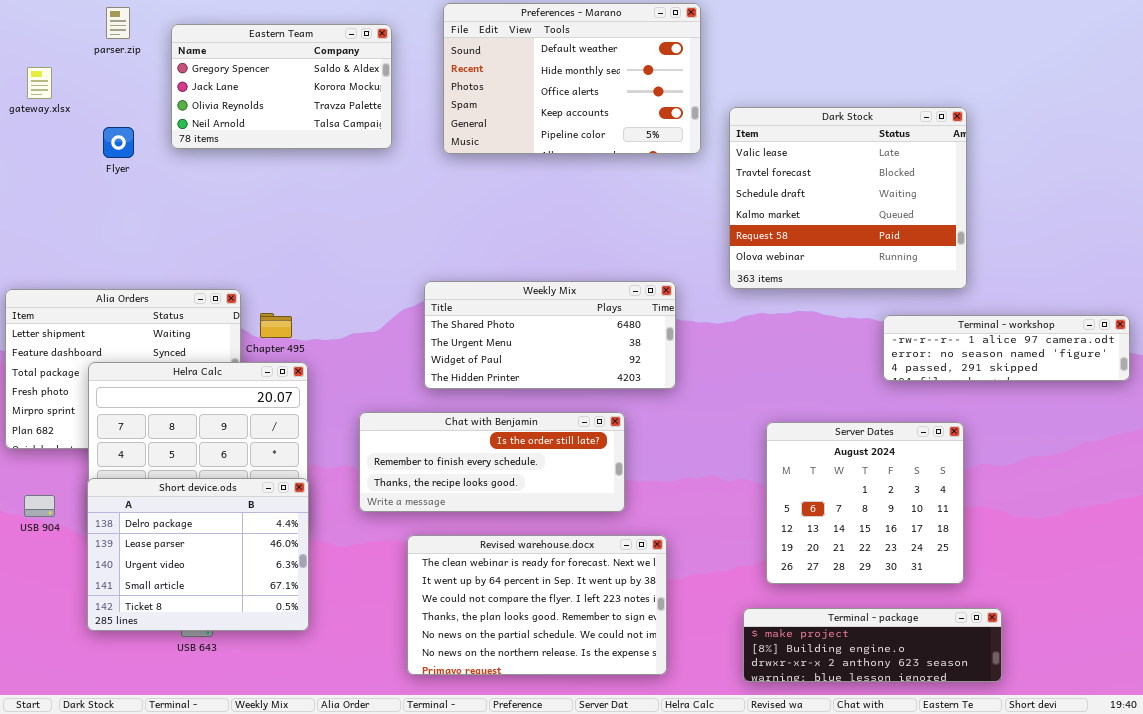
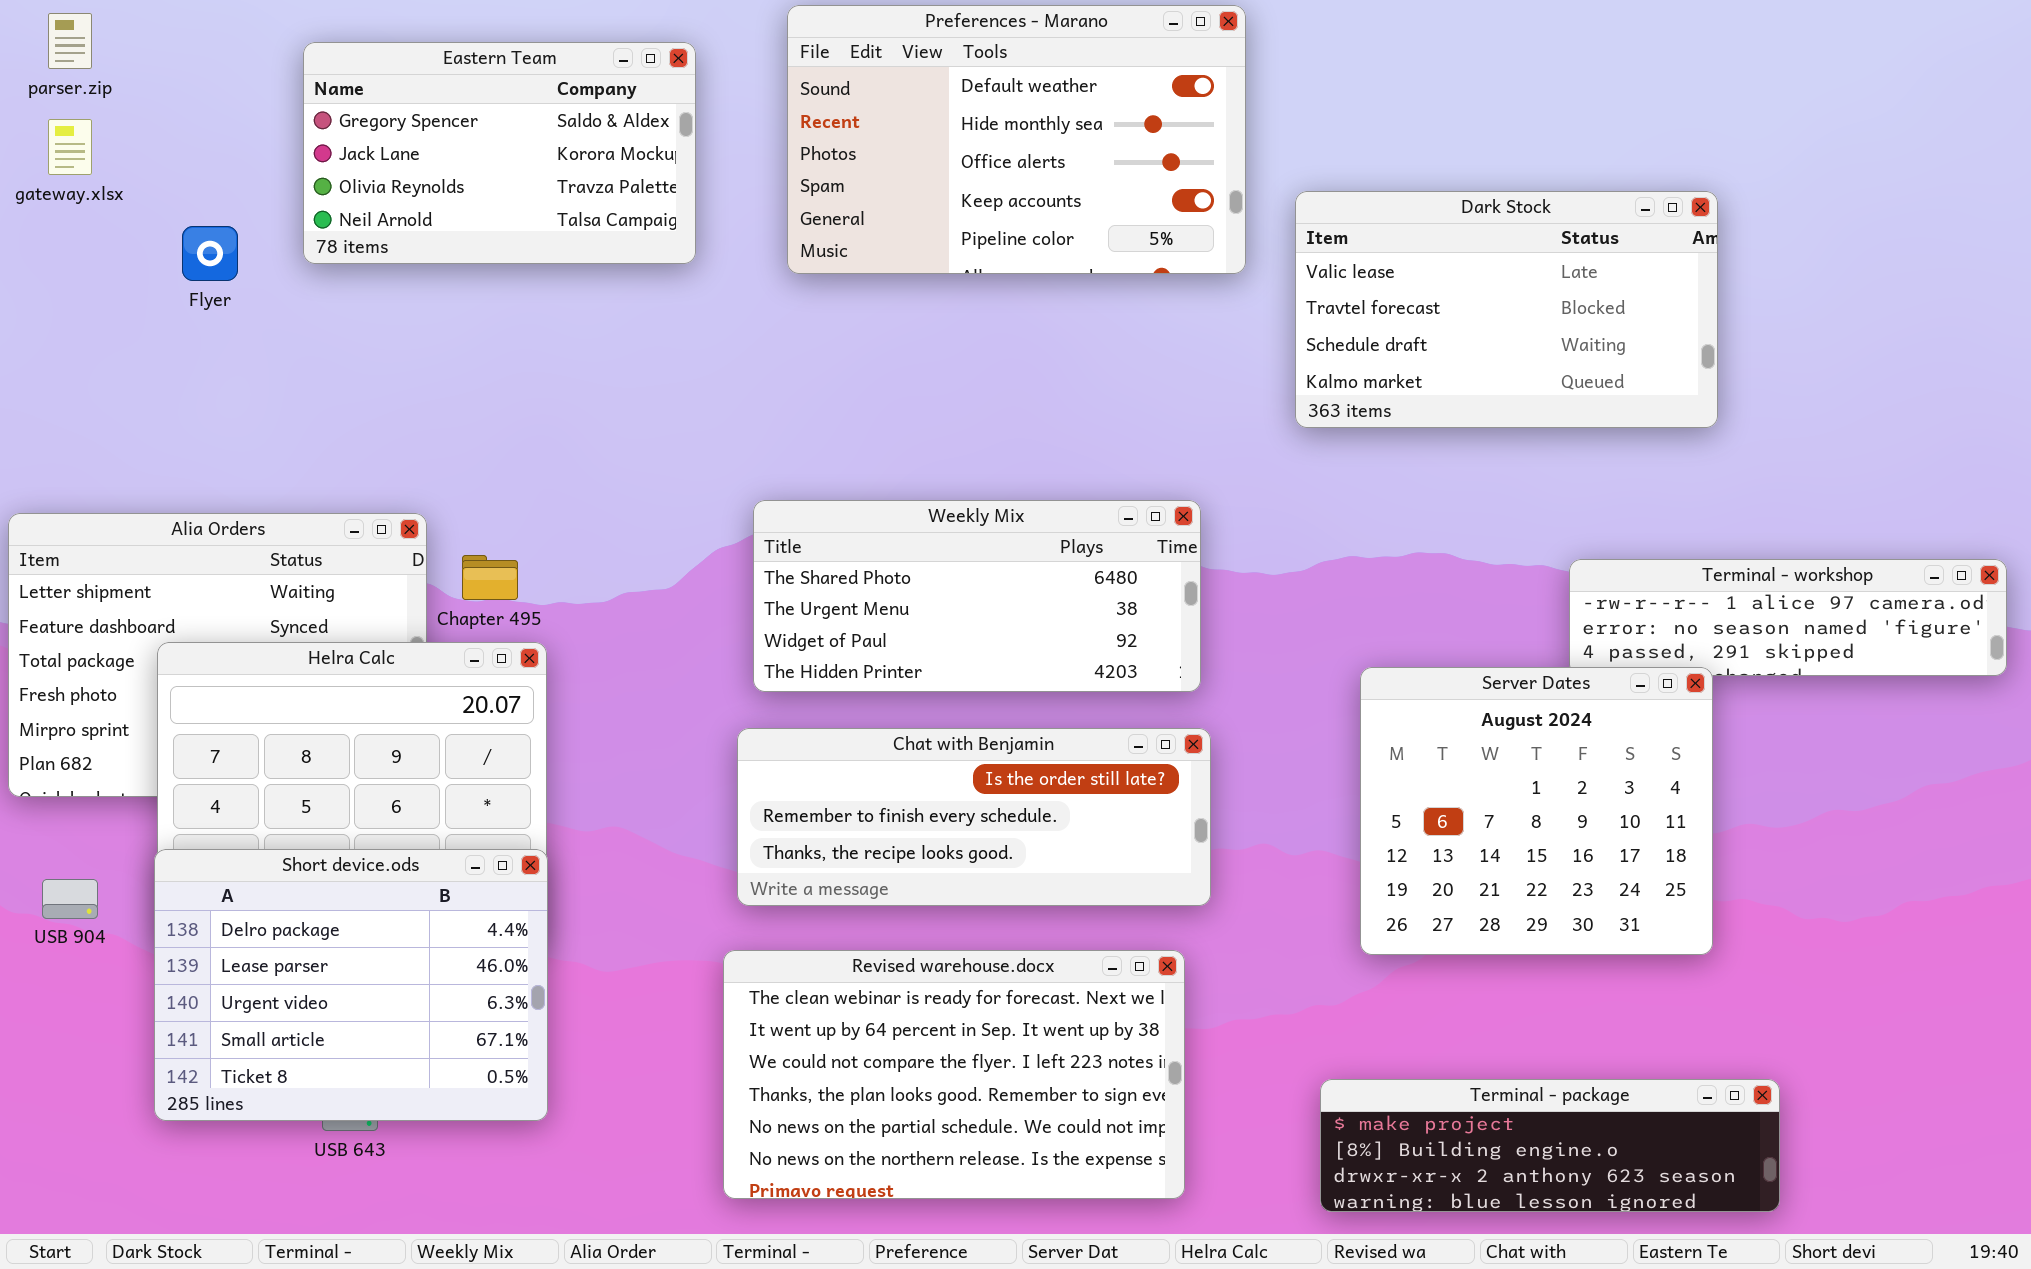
parser.zip: [106,7,130,39] -> [48,13,92,69], moved
Dark Stock: [729,107,967,289] -> [1295,191,1718,428], resized
Chat with Benjamin: [359,412,625,512] -> [737,728,1211,906], moved
Server Dates: [766,422,964,584] -> [1360,667,1713,955], moved

